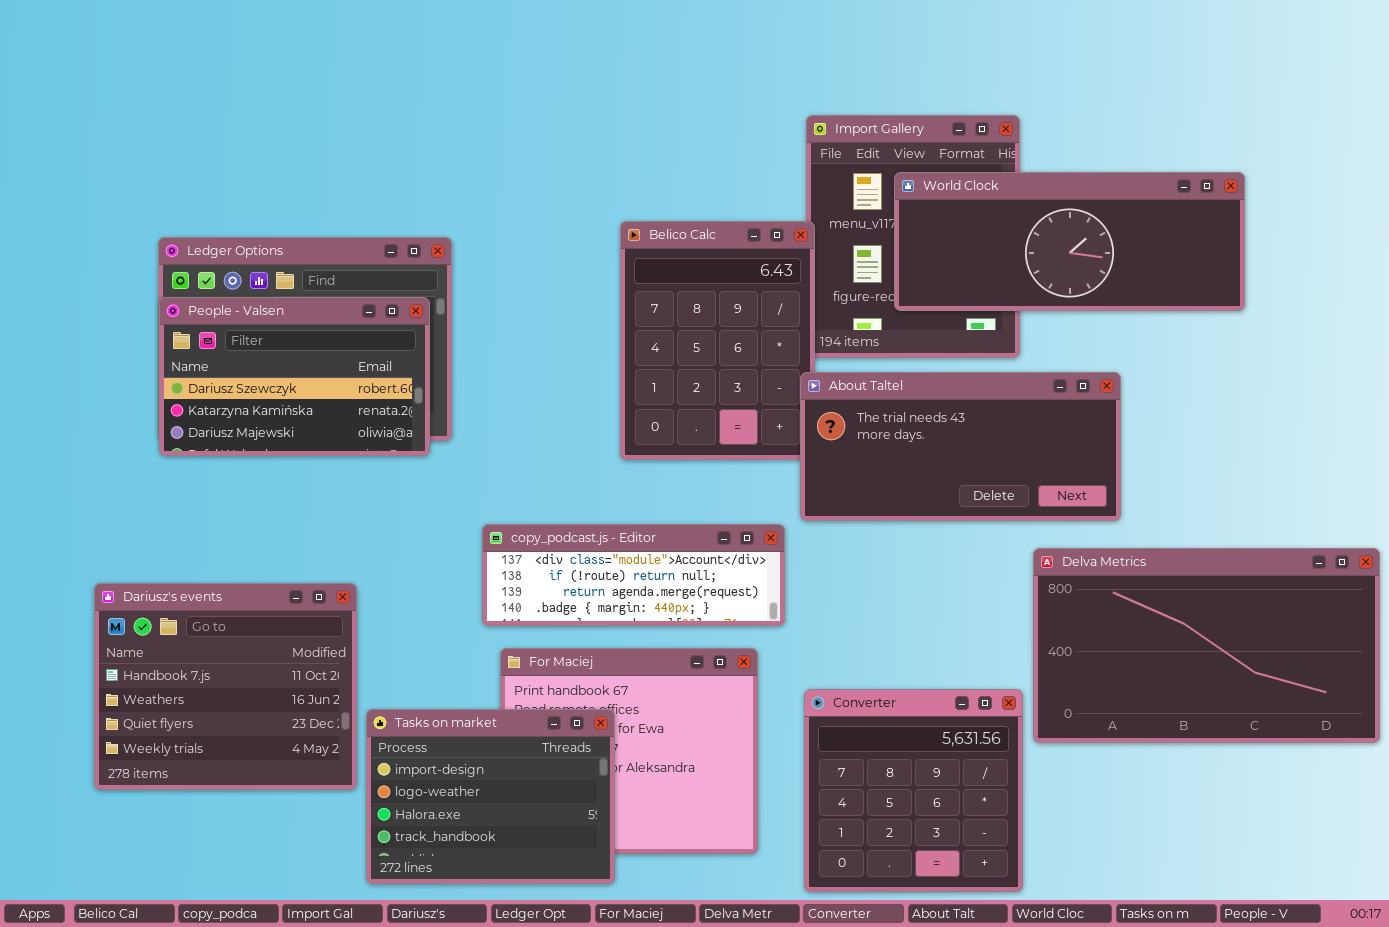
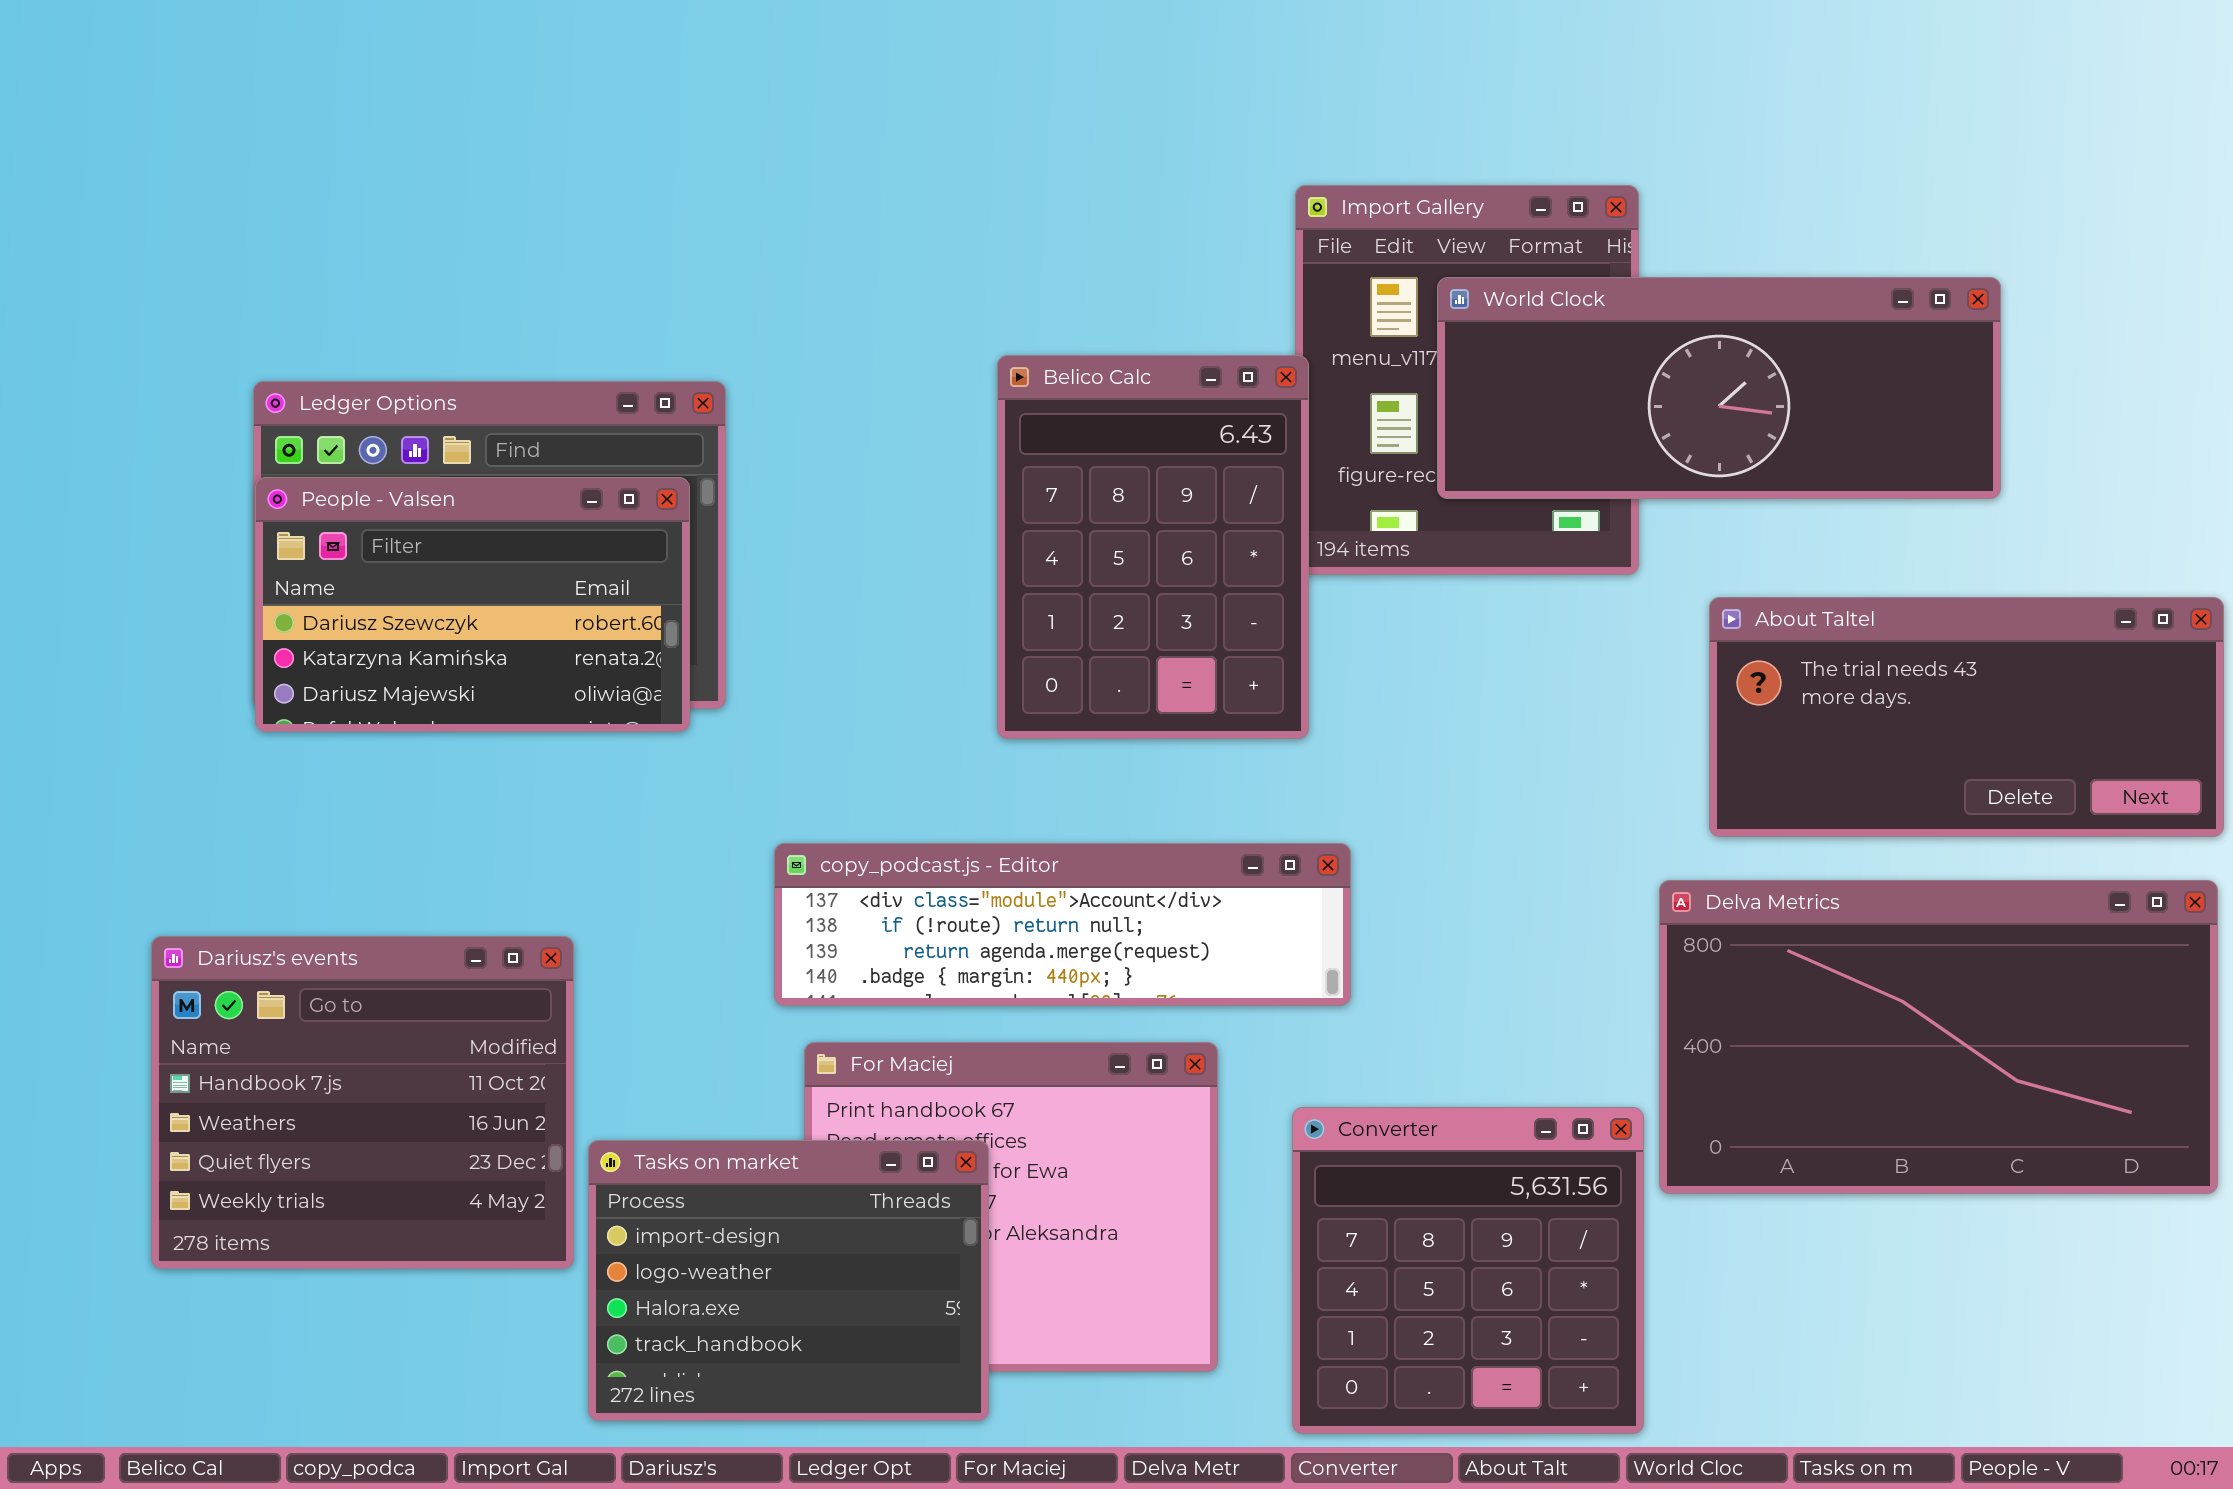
About Taltel: [800,372,1121,521] -> [1709,597,2224,837], moved
copy_podcast.js - Editor: [482,524,785,626] -> [774,843,1351,1006], resized

